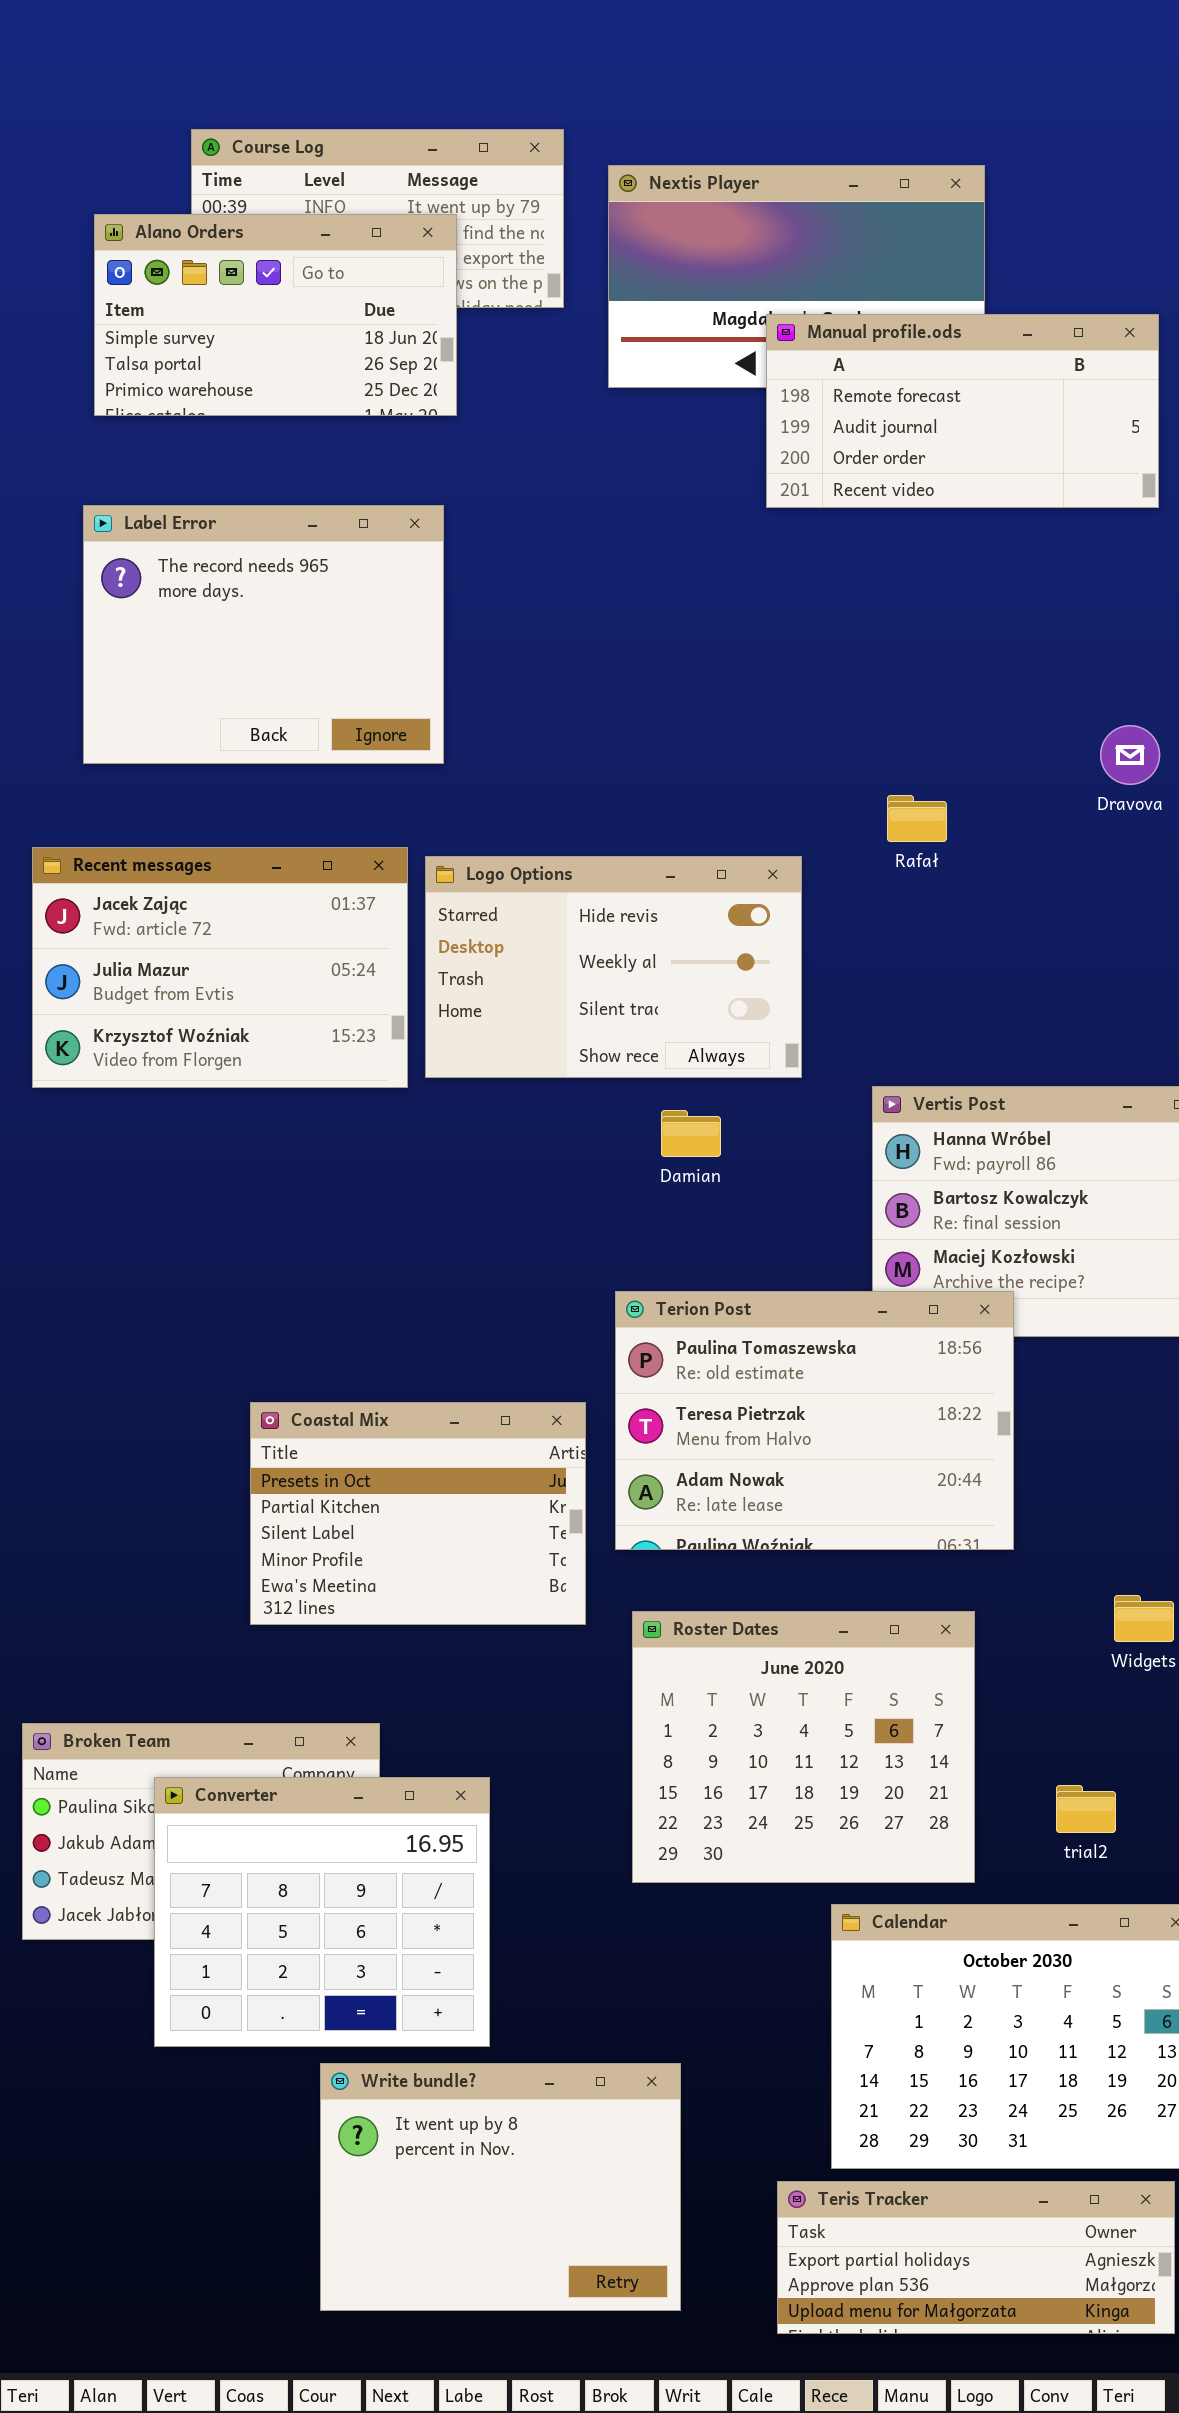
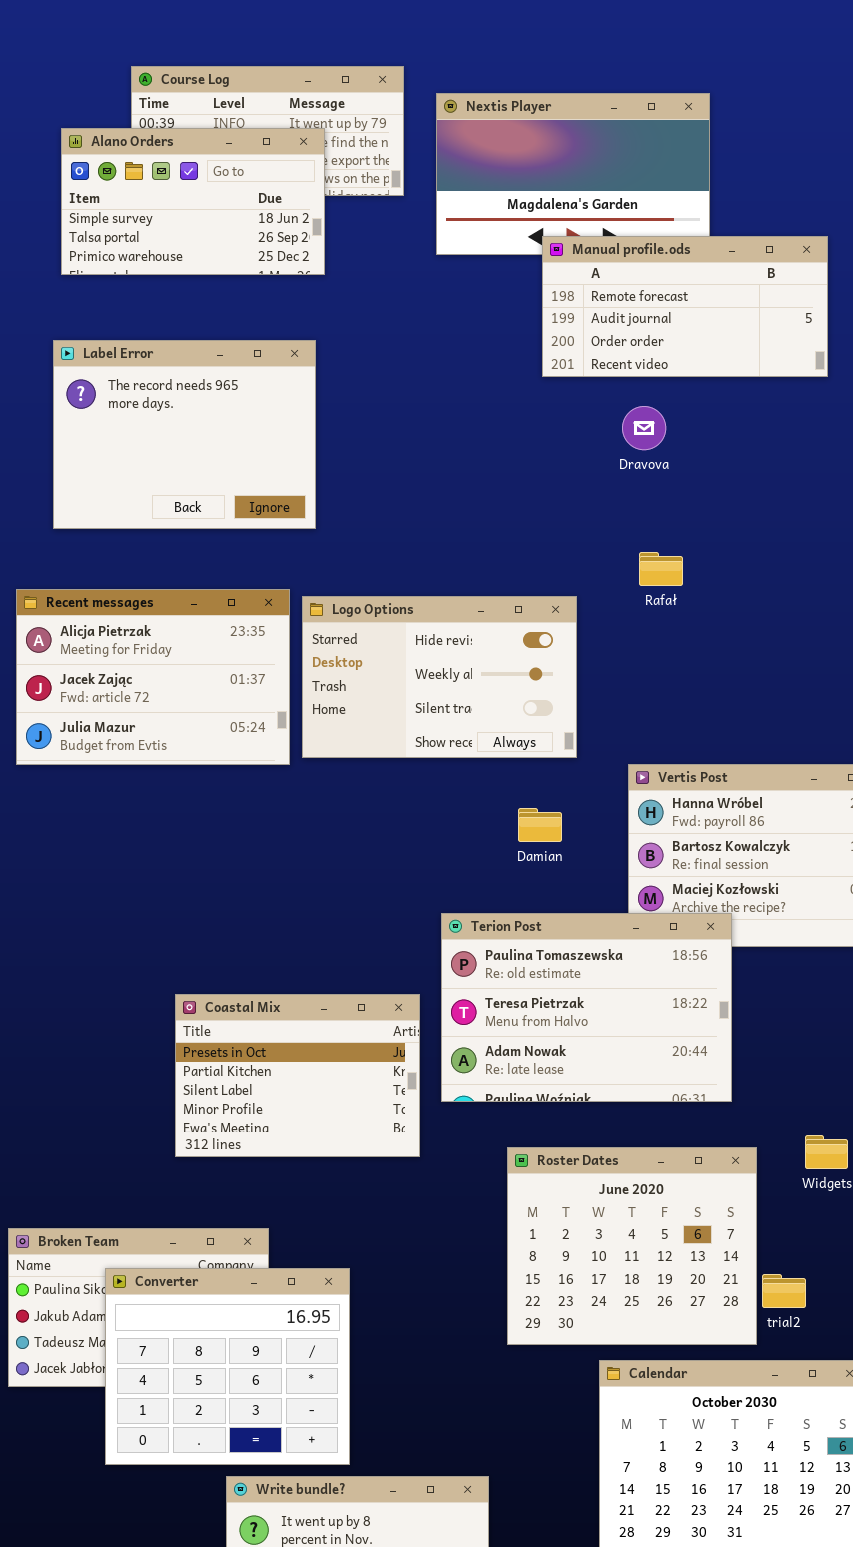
Manual profile.ods: [766,314,1159,508] -> [542,236,828,377], moved
Dravova: [1100,725,1160,785] -> [622,406,666,450], moved
Recent messages: [32,847,408,1088] -> [16,589,290,765], scrolled up 1 row
Damian: [661,1110,721,1157] -> [518,808,562,842], moved
Roster Dates: [632,1611,975,1883] -> [507,1147,757,1345], moved

